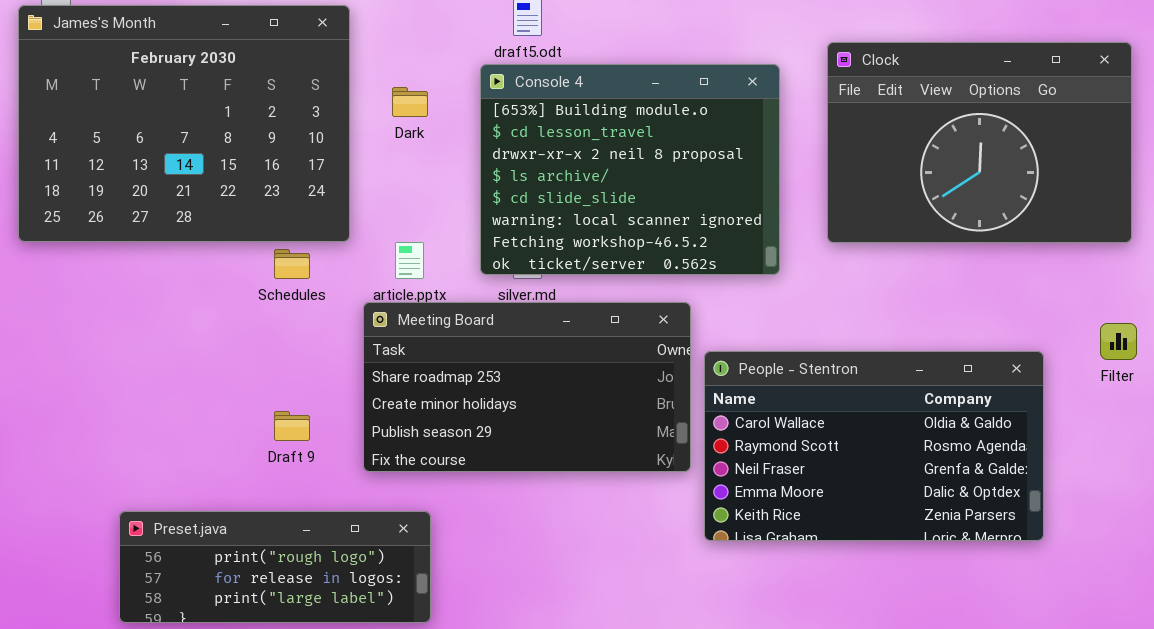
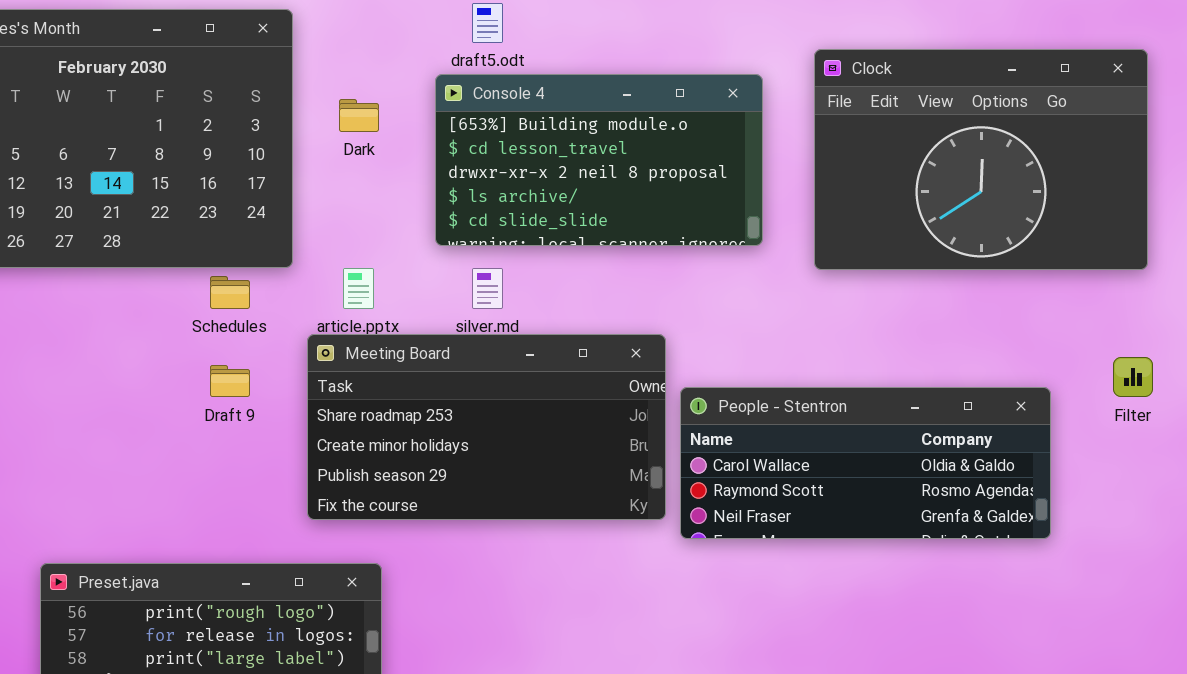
Console 4: [480,64,780,275] -> [435,74,763,246], resized
People - Stentron: [704,351,1044,541] -> [680,387,1051,539], resized
Draft 9: [274,411,310,441] -> [210,365,250,397], moved

